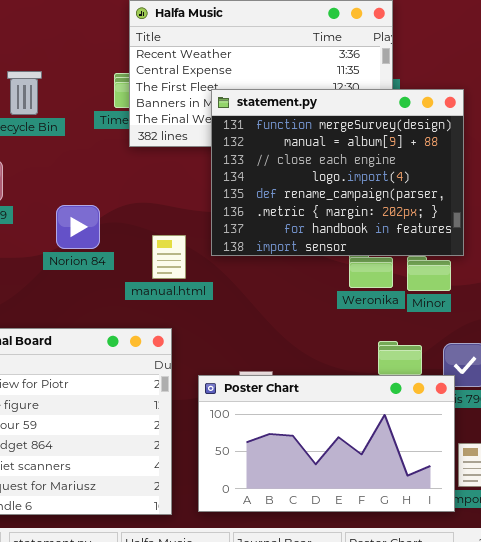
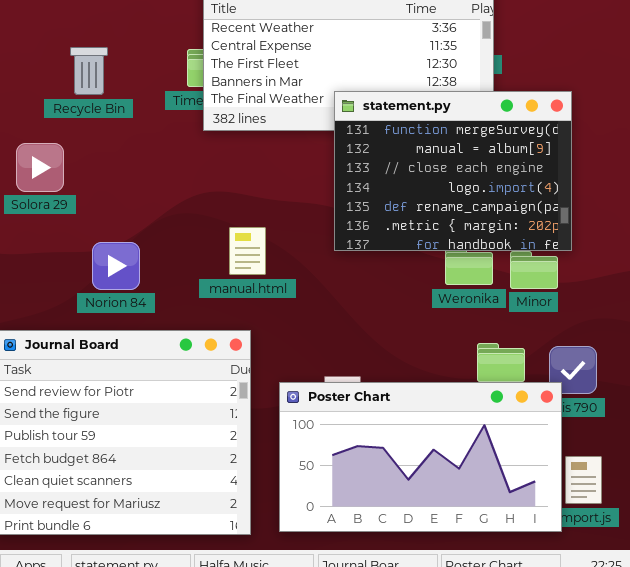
statement.py: [211,89,464,256] -> [334,91,572,251], resized
Norion 84: [56,205,100,249] -> [92,242,140,290], moved

